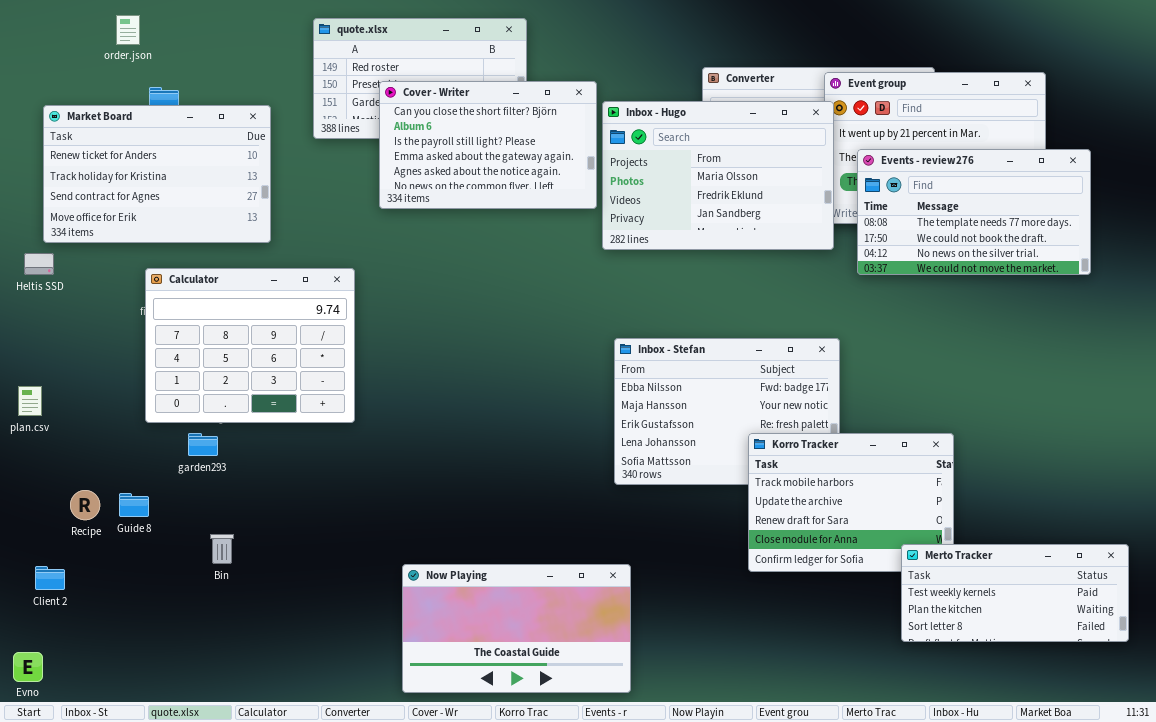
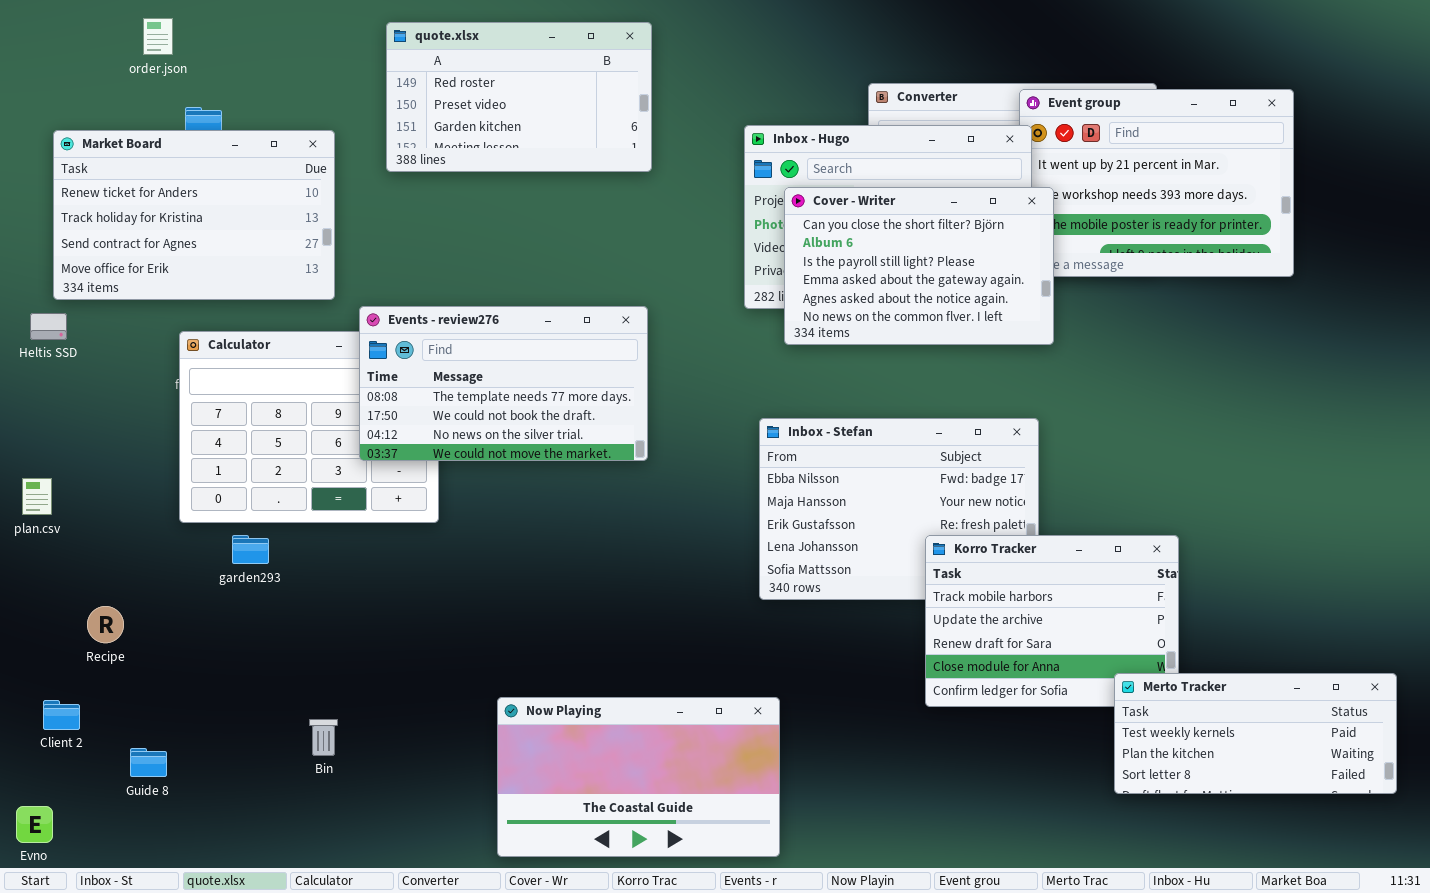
Cover - Writer: [379,81,597,209] -> [784,187,1054,345], moved
Events - review276: [857,149,1091,275] -> [359,306,648,461], moved
Guide 8: [119,493,149,517] -> [130,748,167,777], moved
Bin: [210,534,234,564] -> [309,719,338,756], moved

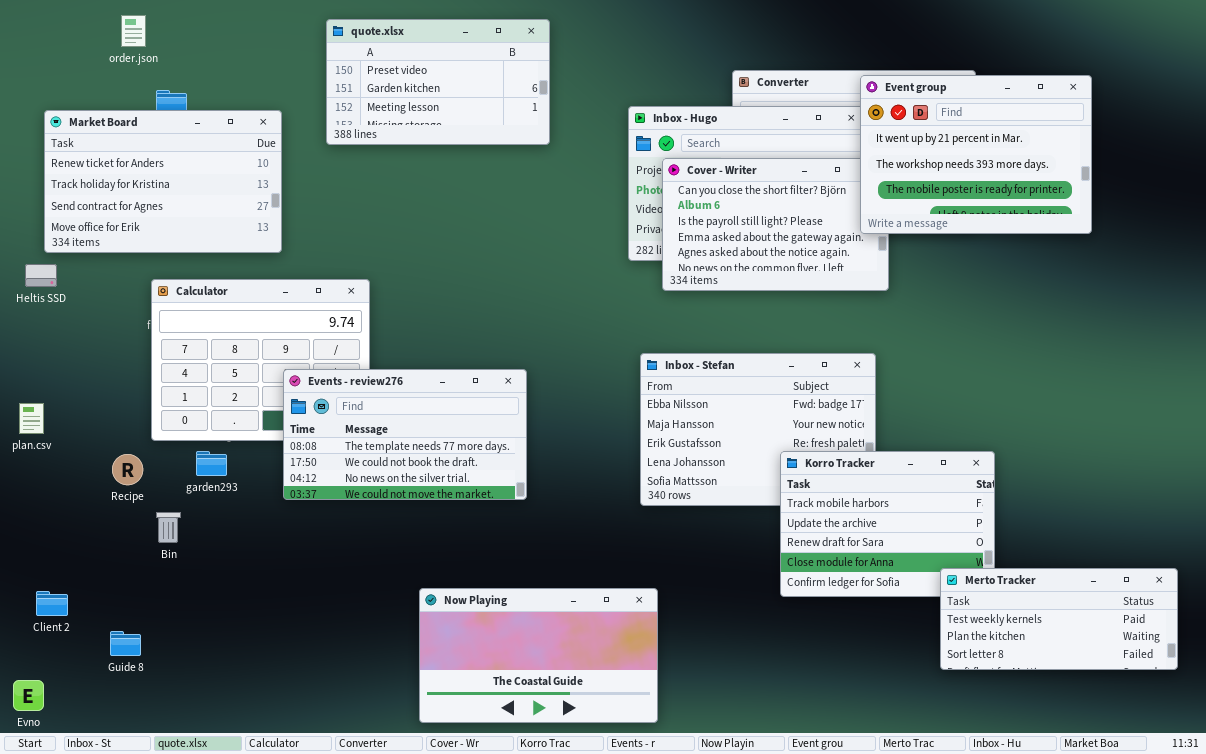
quote.xlsx: [386,22,652,172] -> [326,19,550,145], scrolled down 1 row
Event group: [1019,89,1294,277] -> [860,75,1092,234], raised
Events - review276: [359,306,648,461] -> [283,369,527,500], moved
Recipe: [87,606,124,643] -> [112,454,143,485], moved
Bin: [309,719,338,756] -> [156,512,181,543], moved

